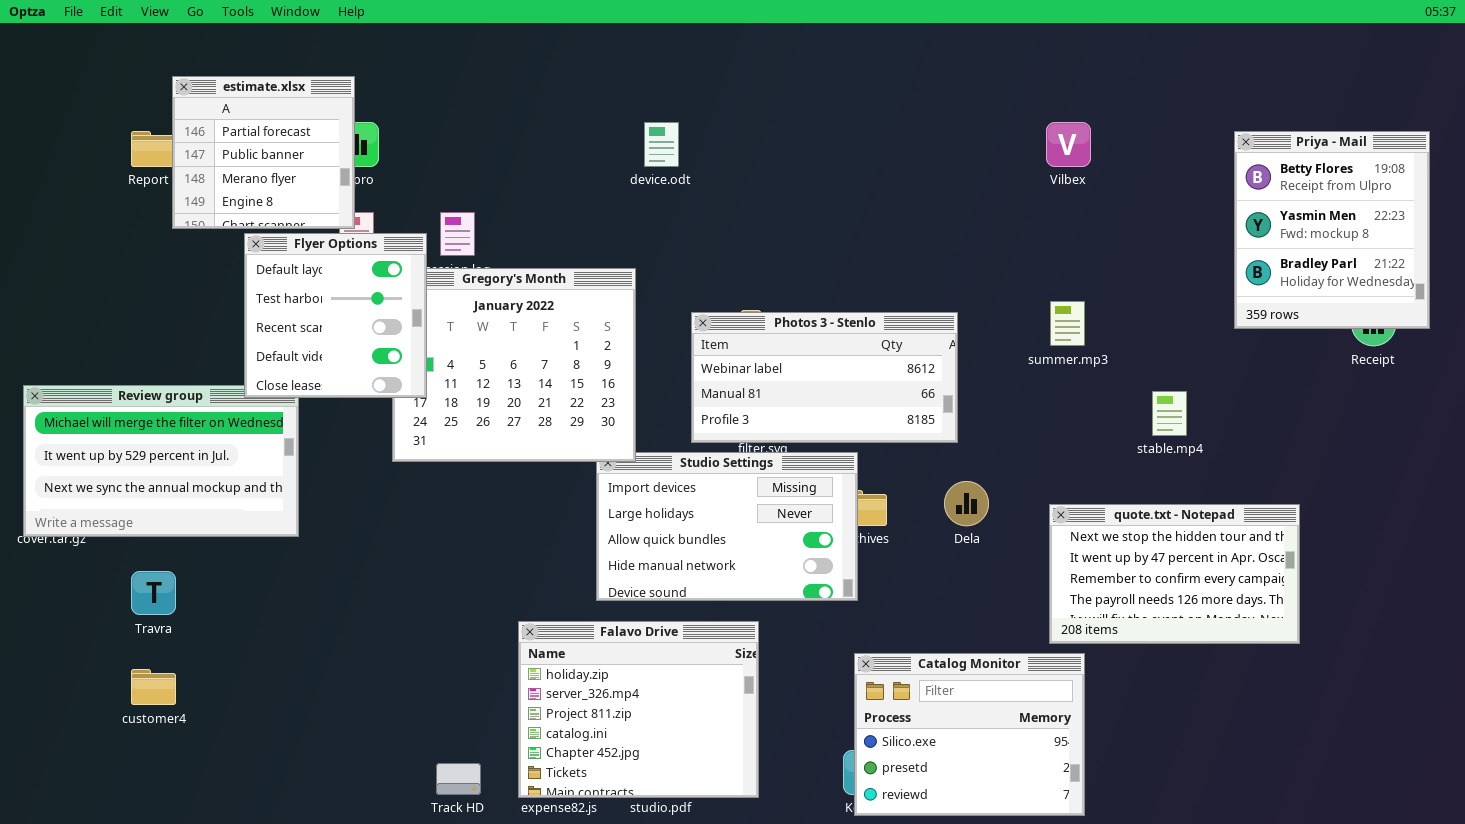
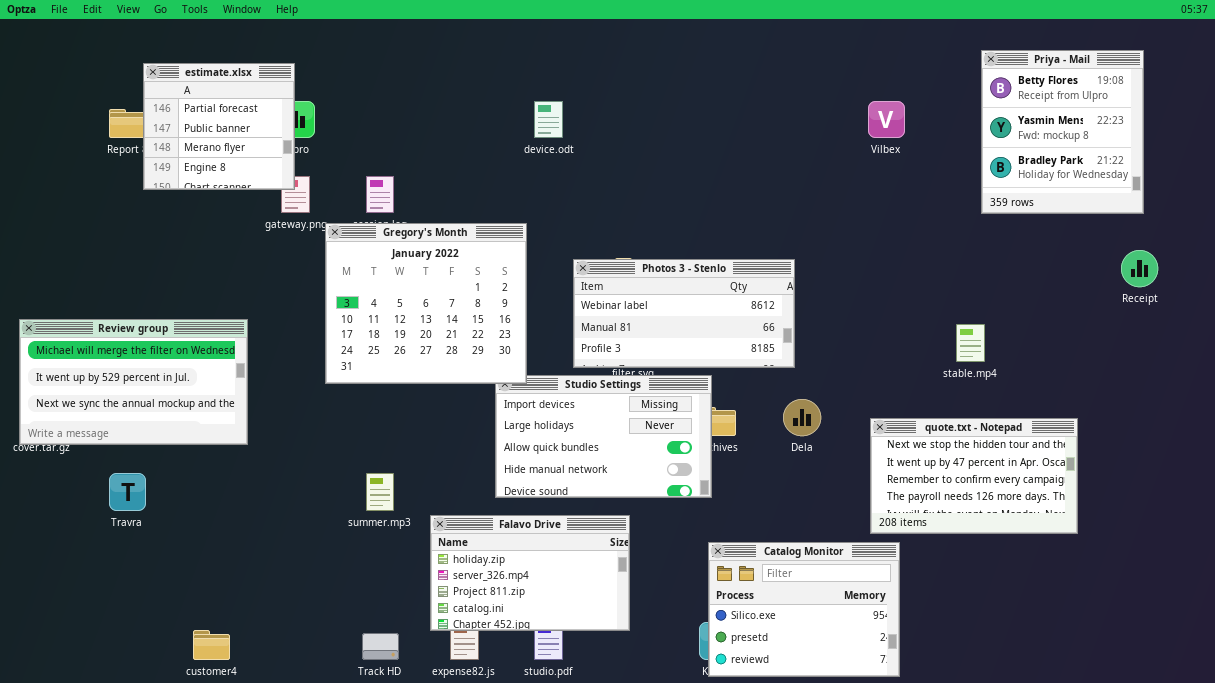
Priya - Mail: [1234,131,1430,329] -> [981,50,1144,214], moved
Flyer Options: [244,233,427,398] -> none, closed
summer.mp3: [1050,301,1085,346] -> [366,473,394,511], moved
Falavo Drive: [518,621,759,798] -> [430,515,630,631], resized
customer4: [131,669,176,705] -> [193,630,230,660], moved

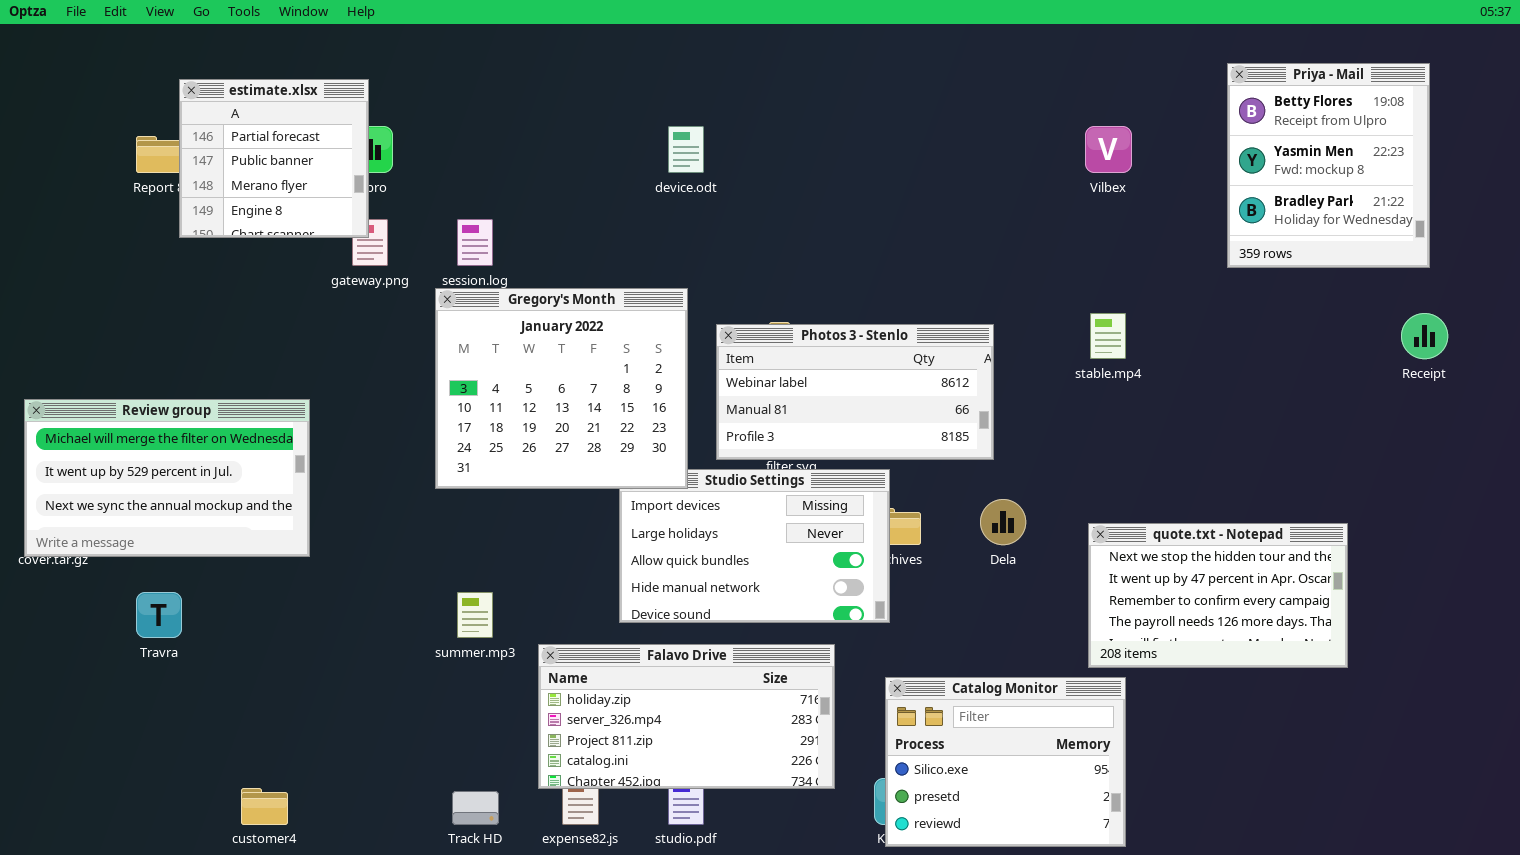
Gregory's Month: [325,223,527,384] -> [435,288,688,489], moved
stable.mp4: [956,324,985,362] -> [1090,313,1126,359], moved
Falavo Drive: [430,515,630,631] -> [538,644,835,789], resized

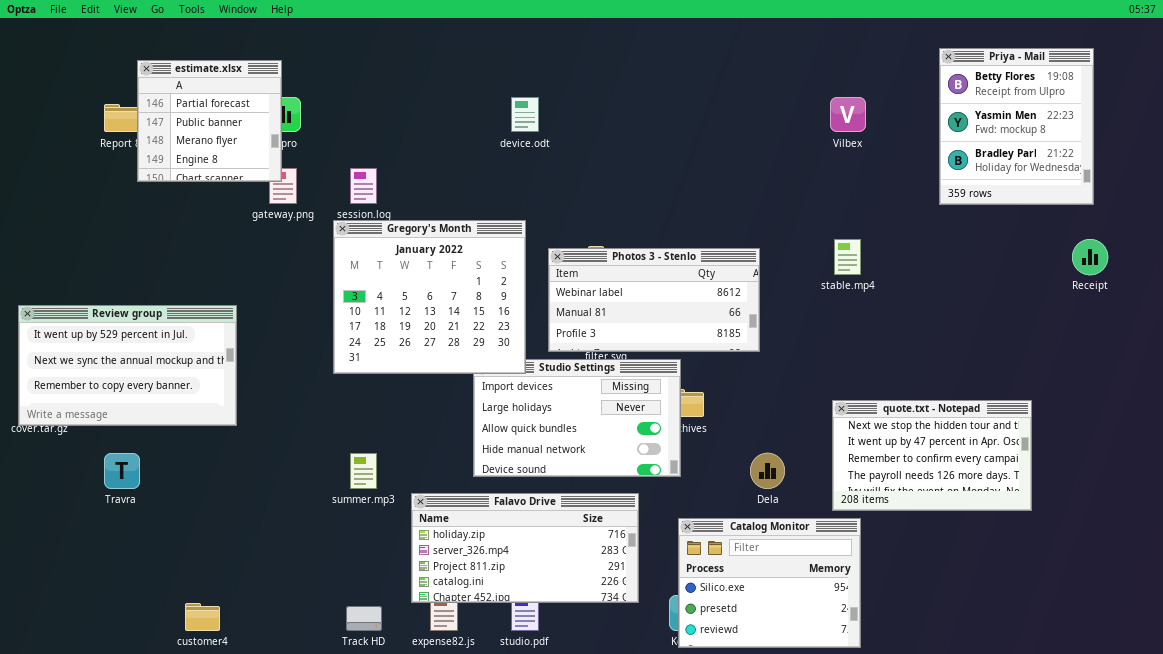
Review group: [24,399,310,557] -> [18,305,237,426], scrolled down 1 row
Dela: [980,499,1026,545] -> [750,453,785,489], moved

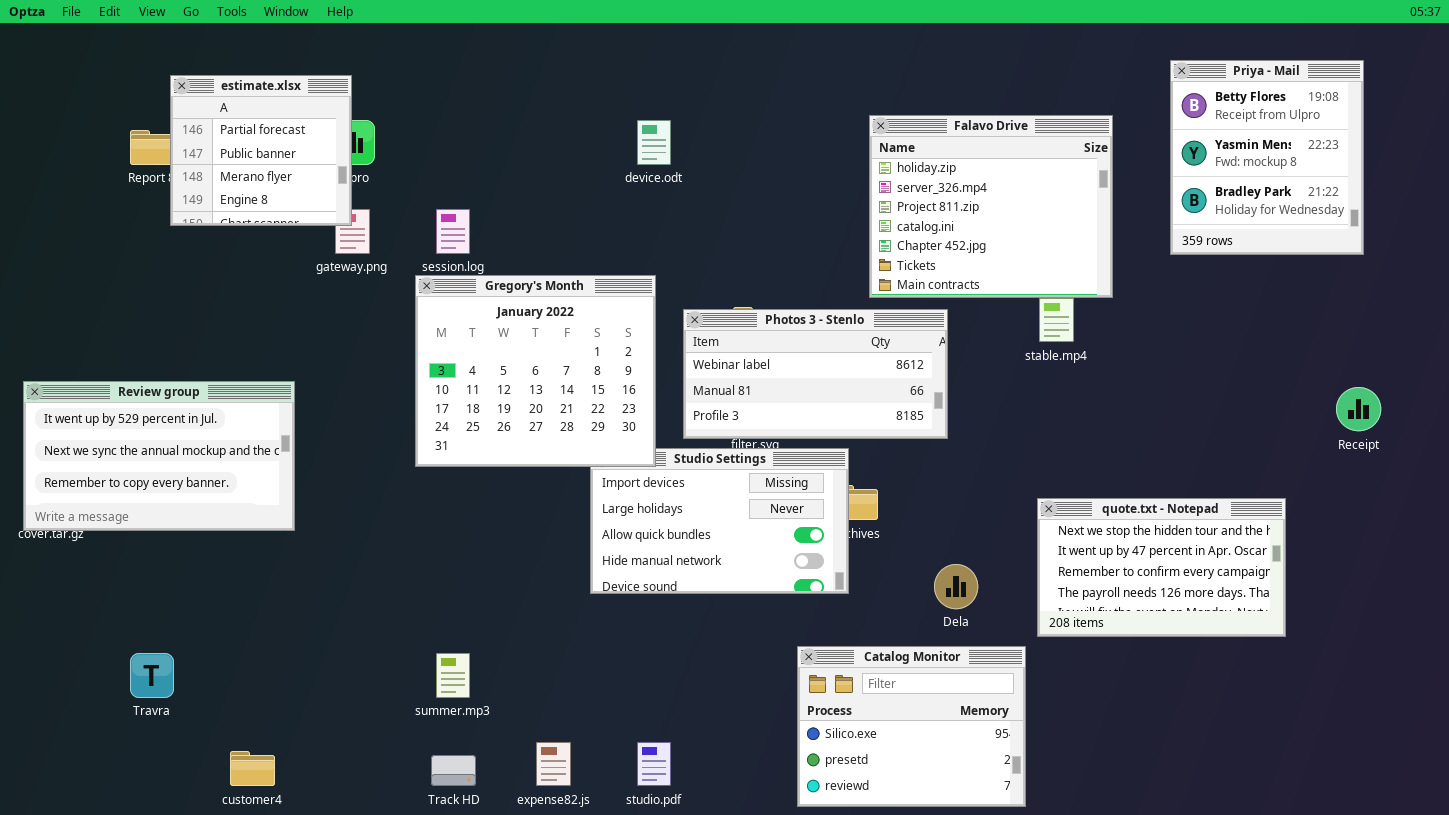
Receipt: [1072,239,1108,275] -> [1336,387,1381,431], moved
Travra: [104,453,140,489] -> [130,653,174,698], moved
summer.mp3: [350,453,377,489] -> [436,653,470,698], moved
Falavo Drive: [411,493,639,603] -> [869,115,1113,298], moved, resized
Catalog Monitor: [678,518,861,648] -> [797,646,1026,807], moved

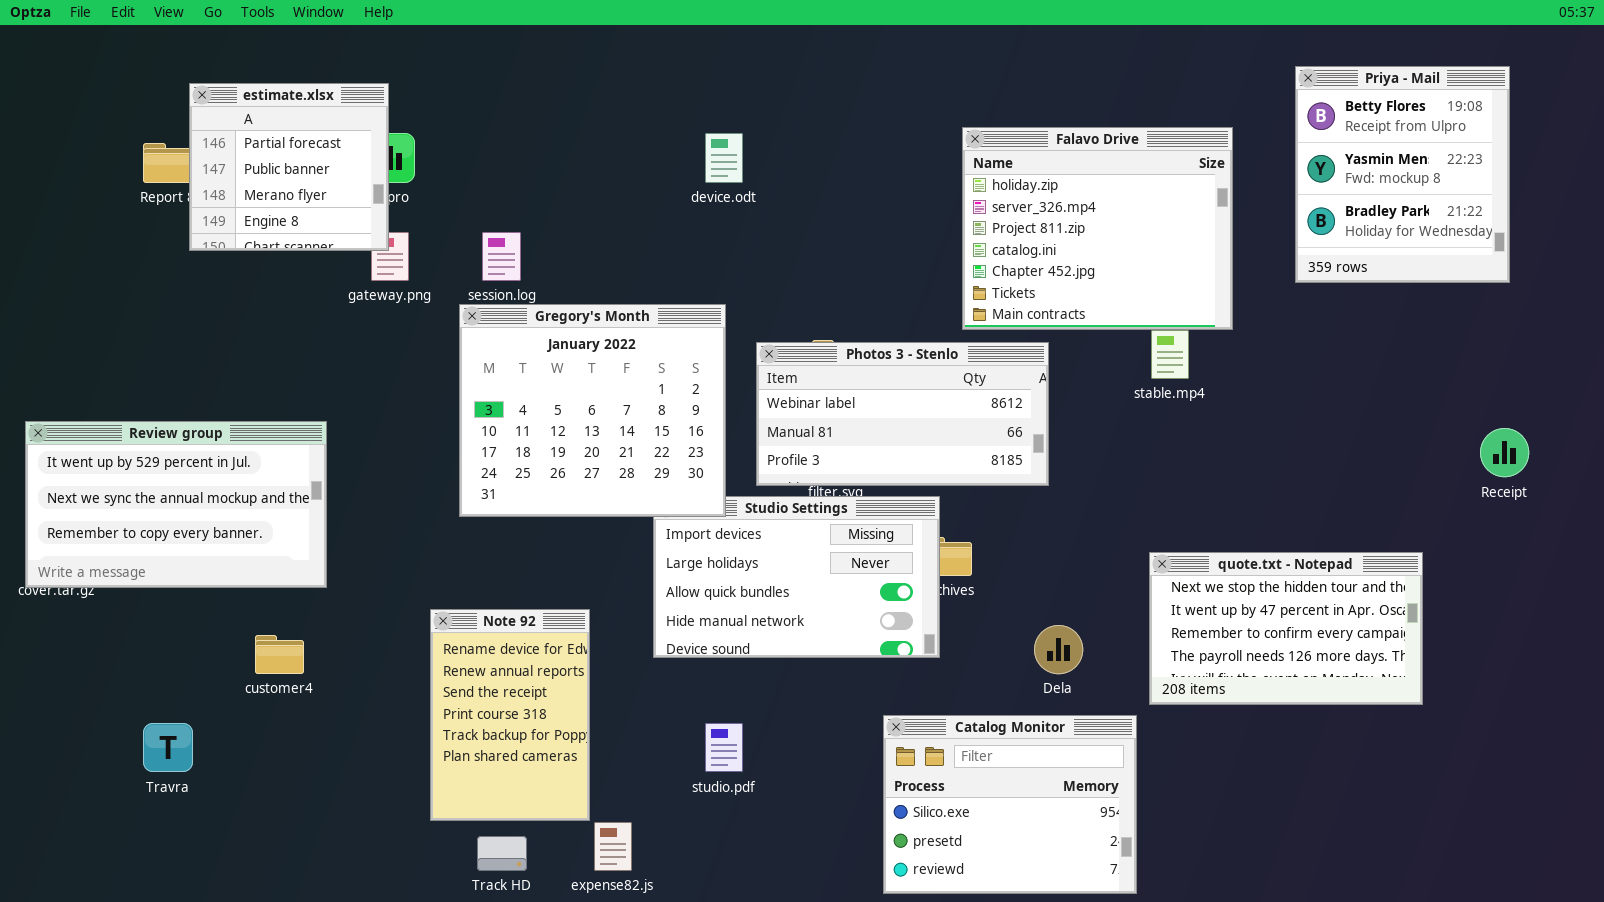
Note 92: none -> [430,609,590,821], opened
studio.pdf: [637,742,671,786] -> [705,723,743,772], moved
customer4: [230,751,275,786] -> [255,635,304,674], moved

